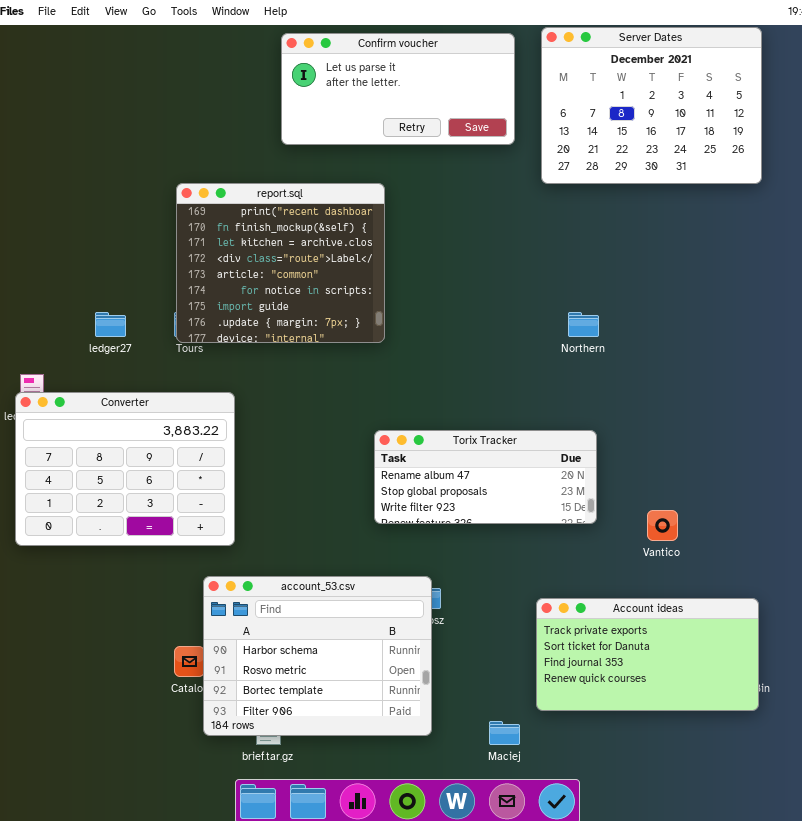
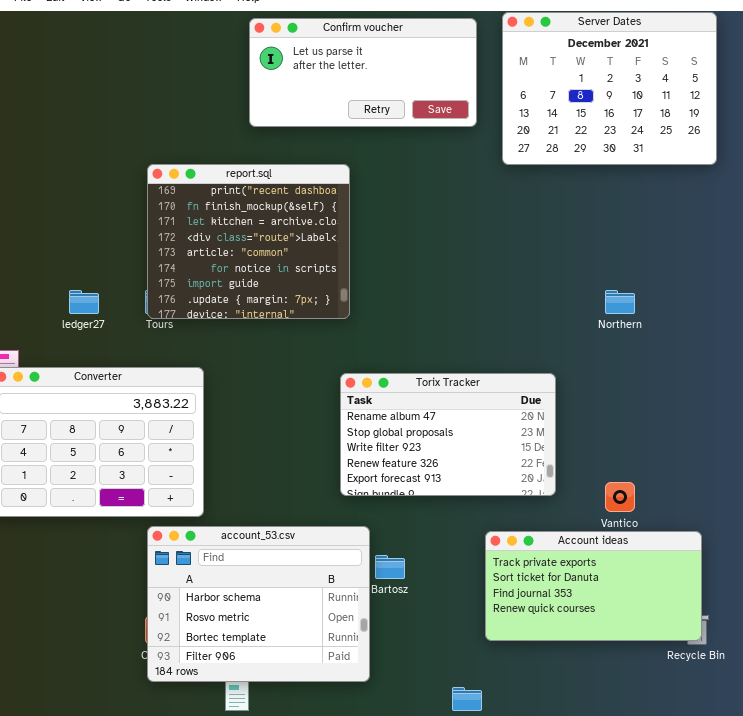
Northern: [568,312,599,337] -> [605,290,635,314], moved
Torix Tracker: [374,430,597,524] -> [340,373,556,496], resized
account_53.csv: [203,576,432,736] -> [147,526,370,682], moved
Account ideas: [536,598,759,711] -> [485,531,702,641], moved

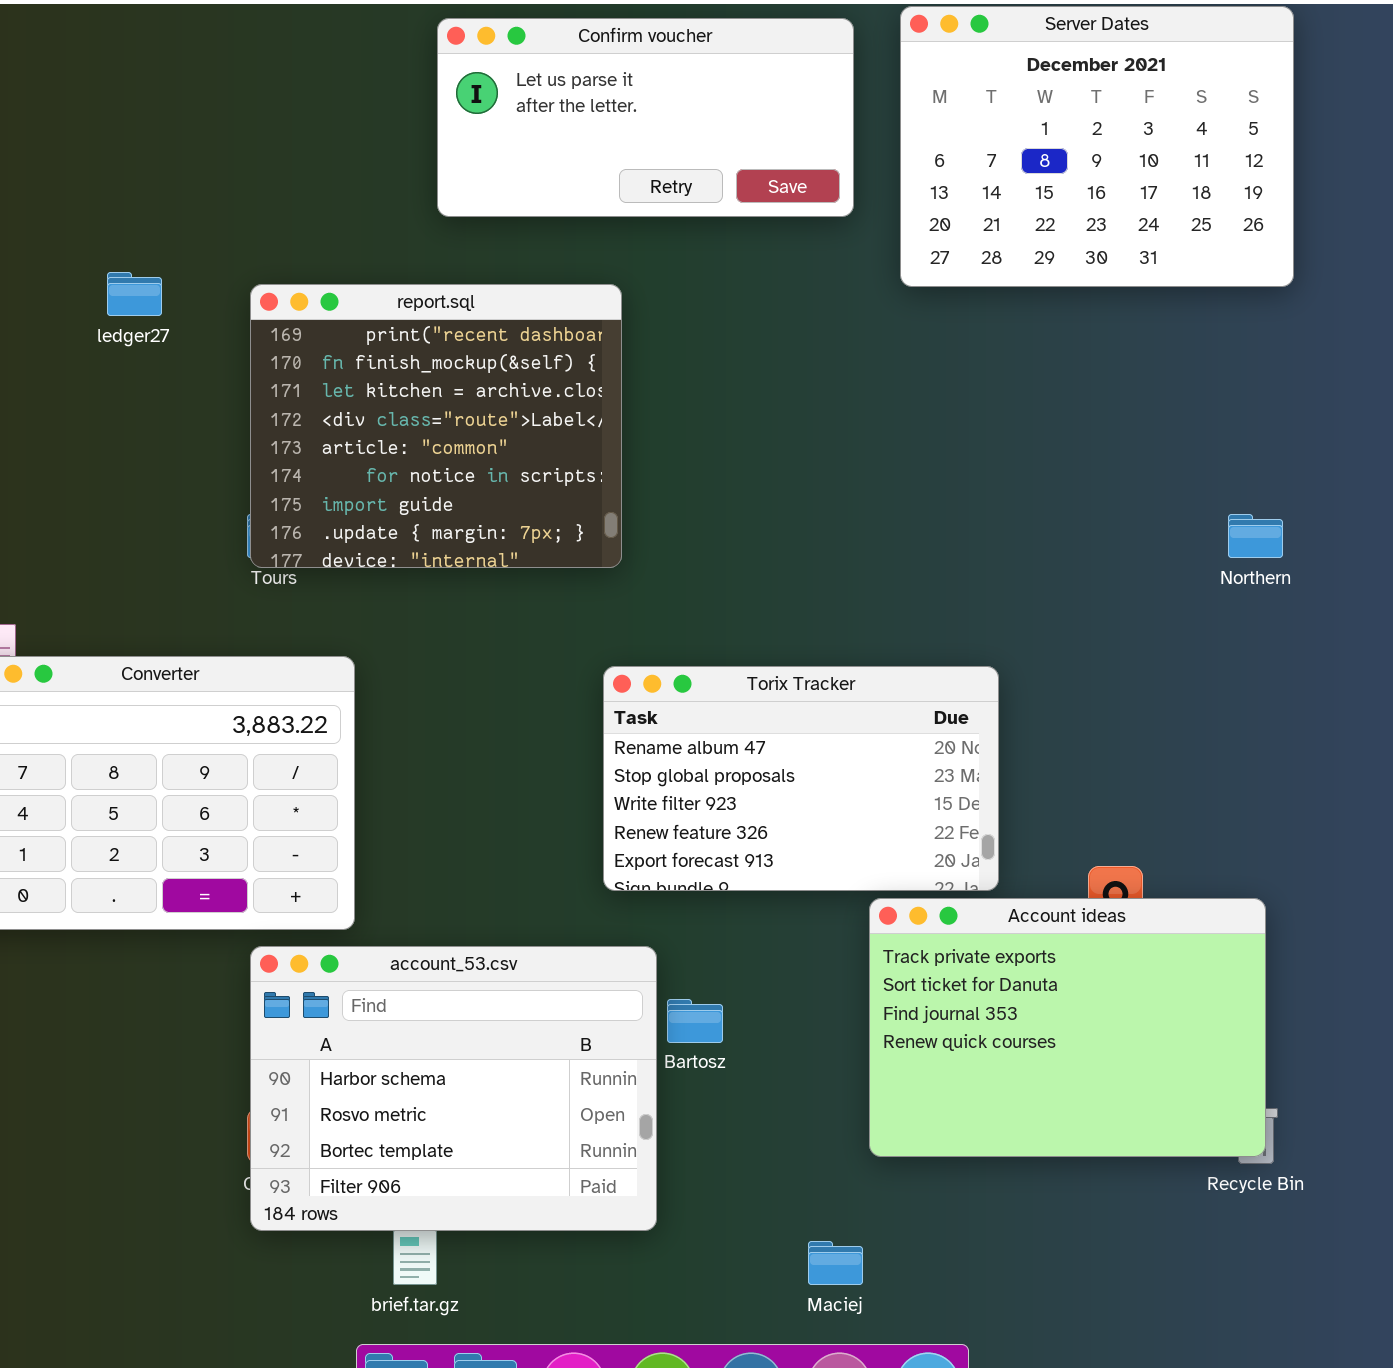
ledger27: [69,290,99,314] -> [107,272,162,316], moved
Northern: [605,290,635,314] -> [1228,514,1283,558], moved
Account ideas: [485,531,702,641] -> [869,898,1266,1157], resized

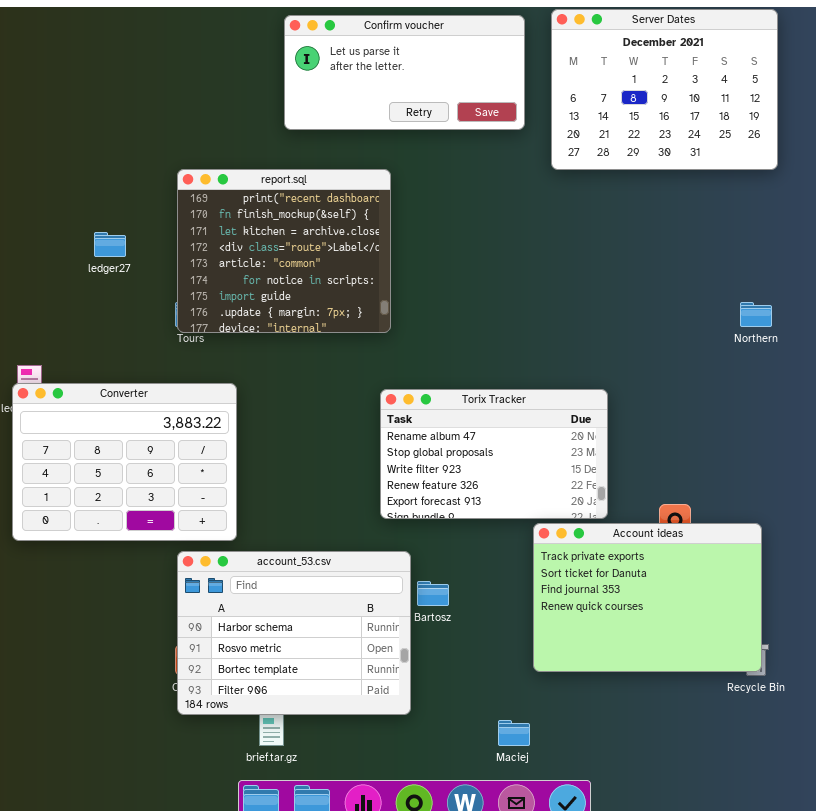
ledger27: [107,272,162,316] -> [94,232,126,257], moved

